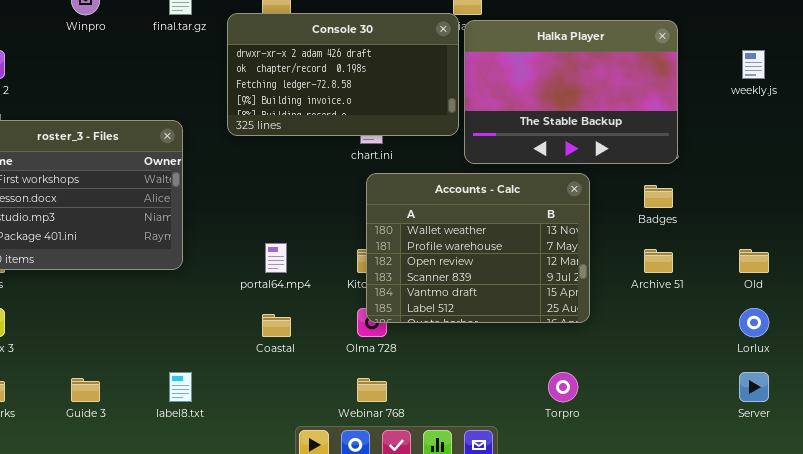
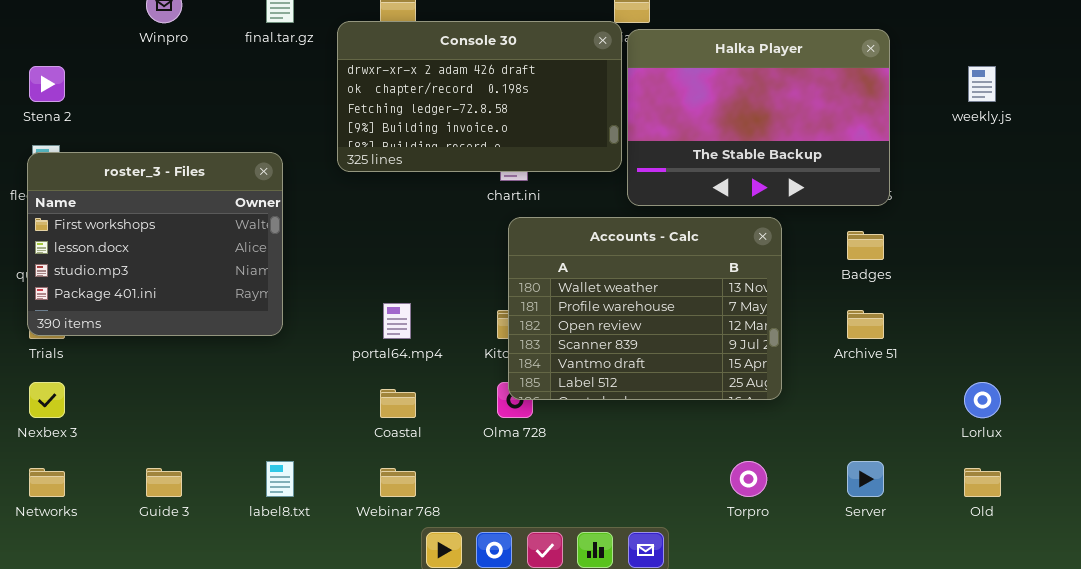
Old: [739,249,769,273] -> [964,468,1001,497], moved
Server: [739,372,769,402] -> [847,461,884,497], moved
Webinar 768: [357,378,387,402] -> [380,468,416,497], moved

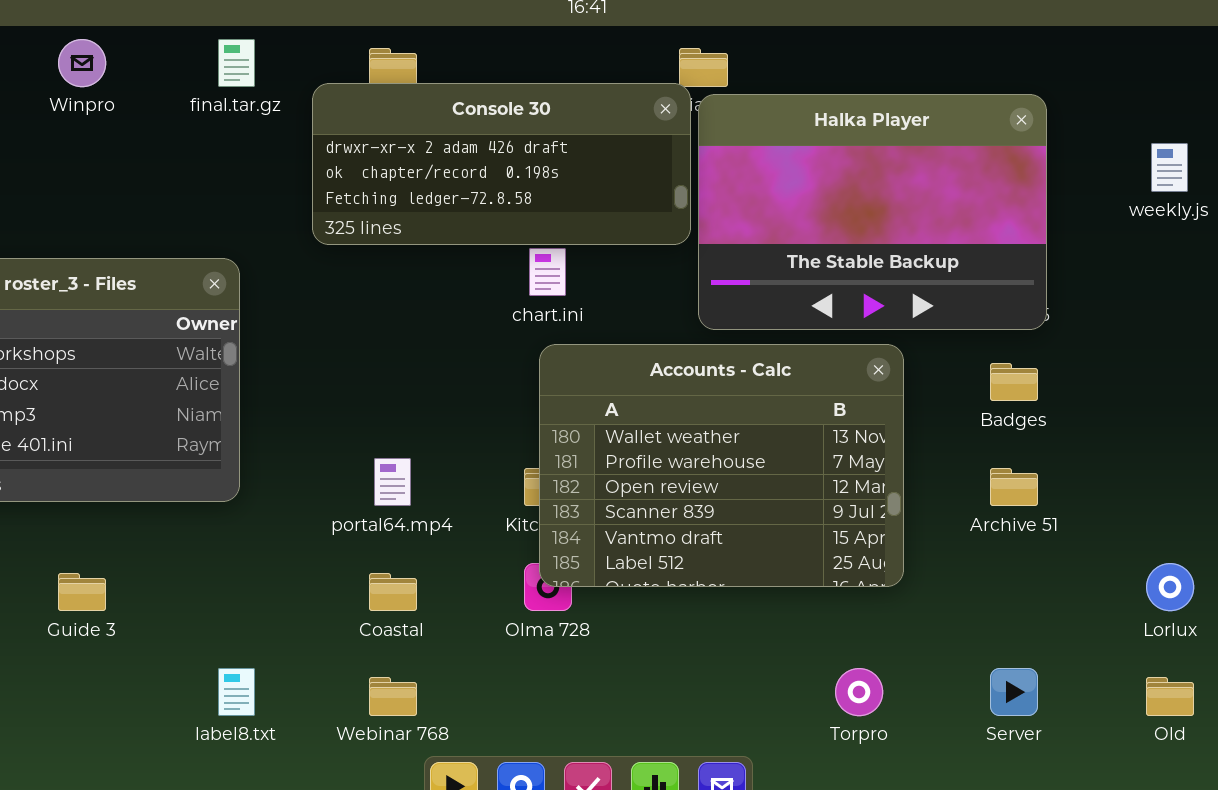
Console 30: [337,21,622,172] -> [312,83,691,245], resized
Guide 3: [146,468,182,497] -> [58,573,106,611], moved

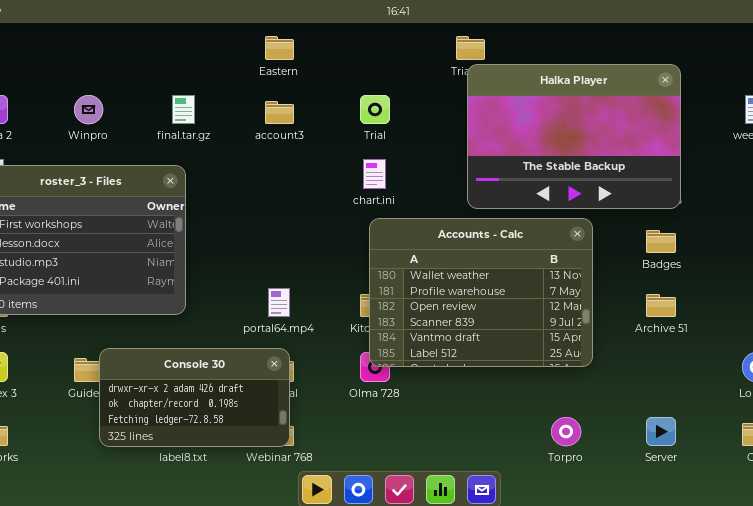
Winpro: [58,39,106,87] -> [74,95,103,124], moved
final.tar.gz: [218,39,255,87] -> [172,95,195,124], moved
Console 30: [312,83,691,245] -> [99,348,290,447], moved, resized

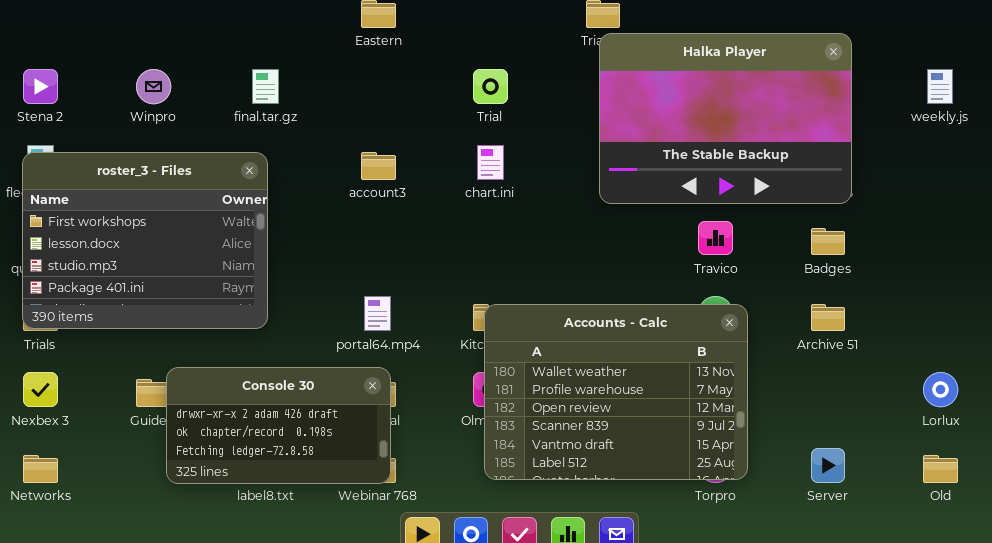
account3: [265,101,294,124] -> [361,152,396,180], moved
Accounts - Calc: [369,218,593,367] -> [484,304,748,480], moved

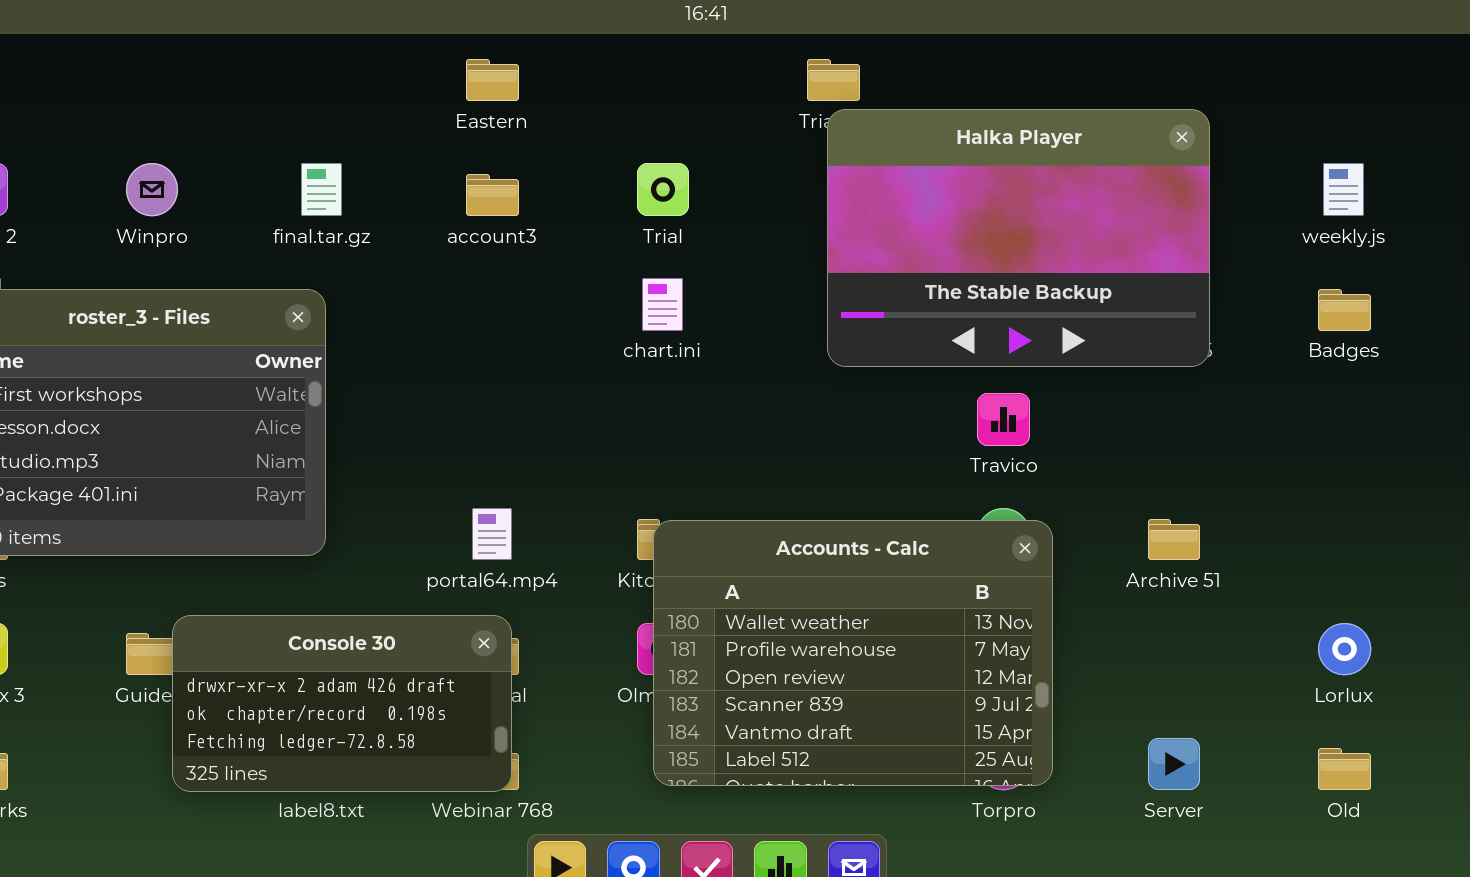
account3: [361,152,396,180] -> [466,174,519,216], moved
Badges: [811,228,845,255] -> [1318,289,1371,331], moved

